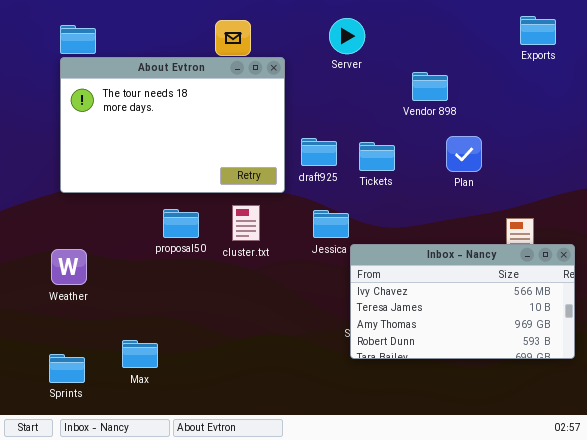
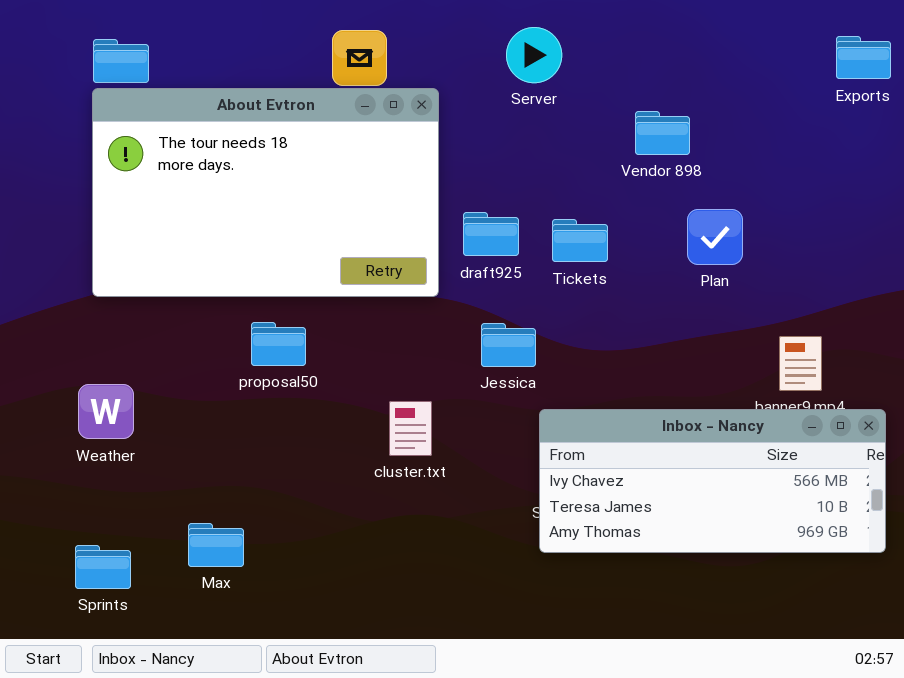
Exports: [520,16,556,45] -> [836,36,891,79], moved
cluster.txt: [232,205,260,241] -> [389,401,432,456], moved
Inbox - Nancy: [350,244,575,359] -> [539,409,886,553], resized

